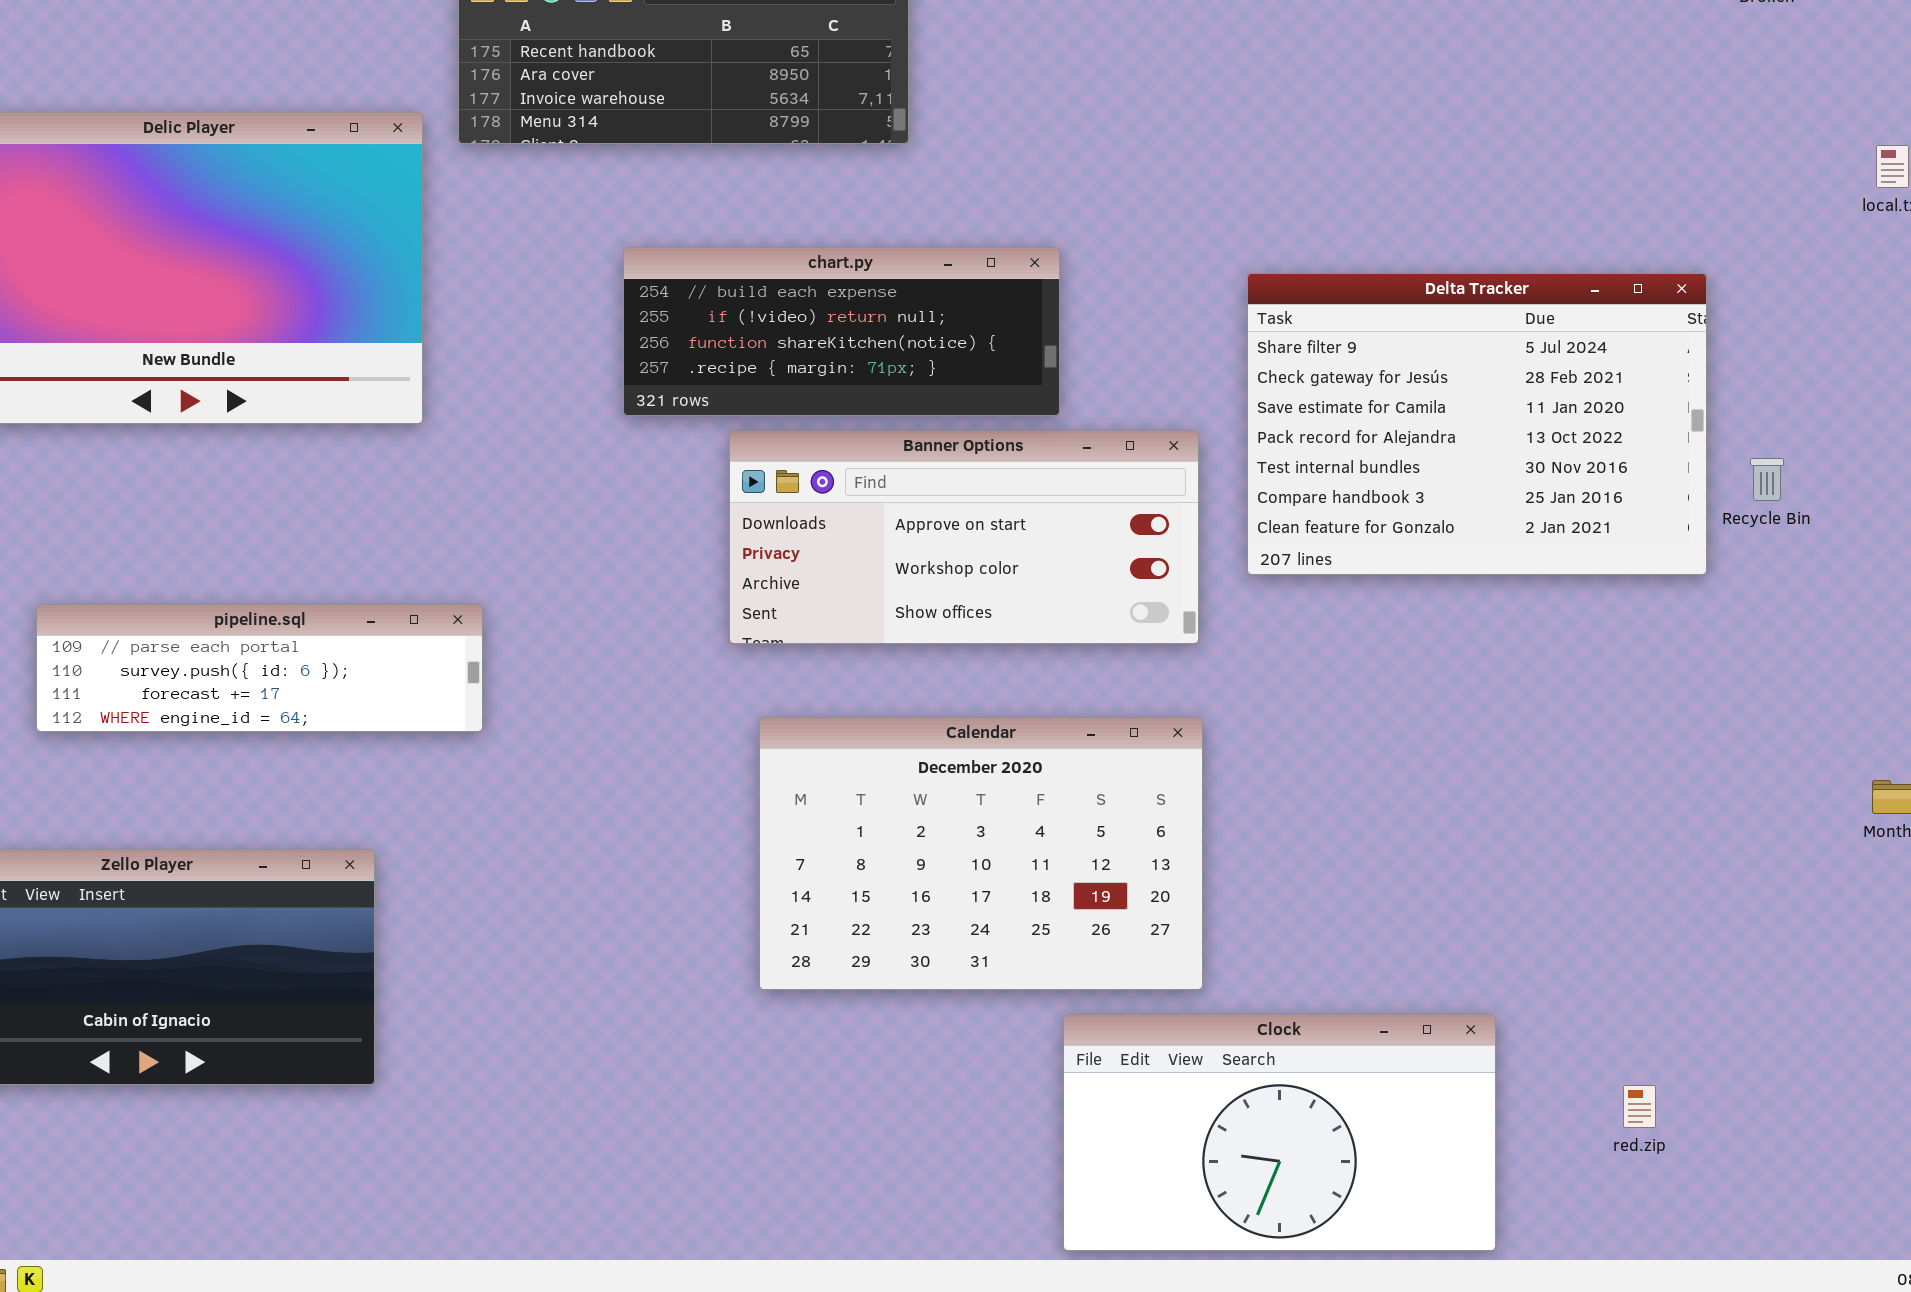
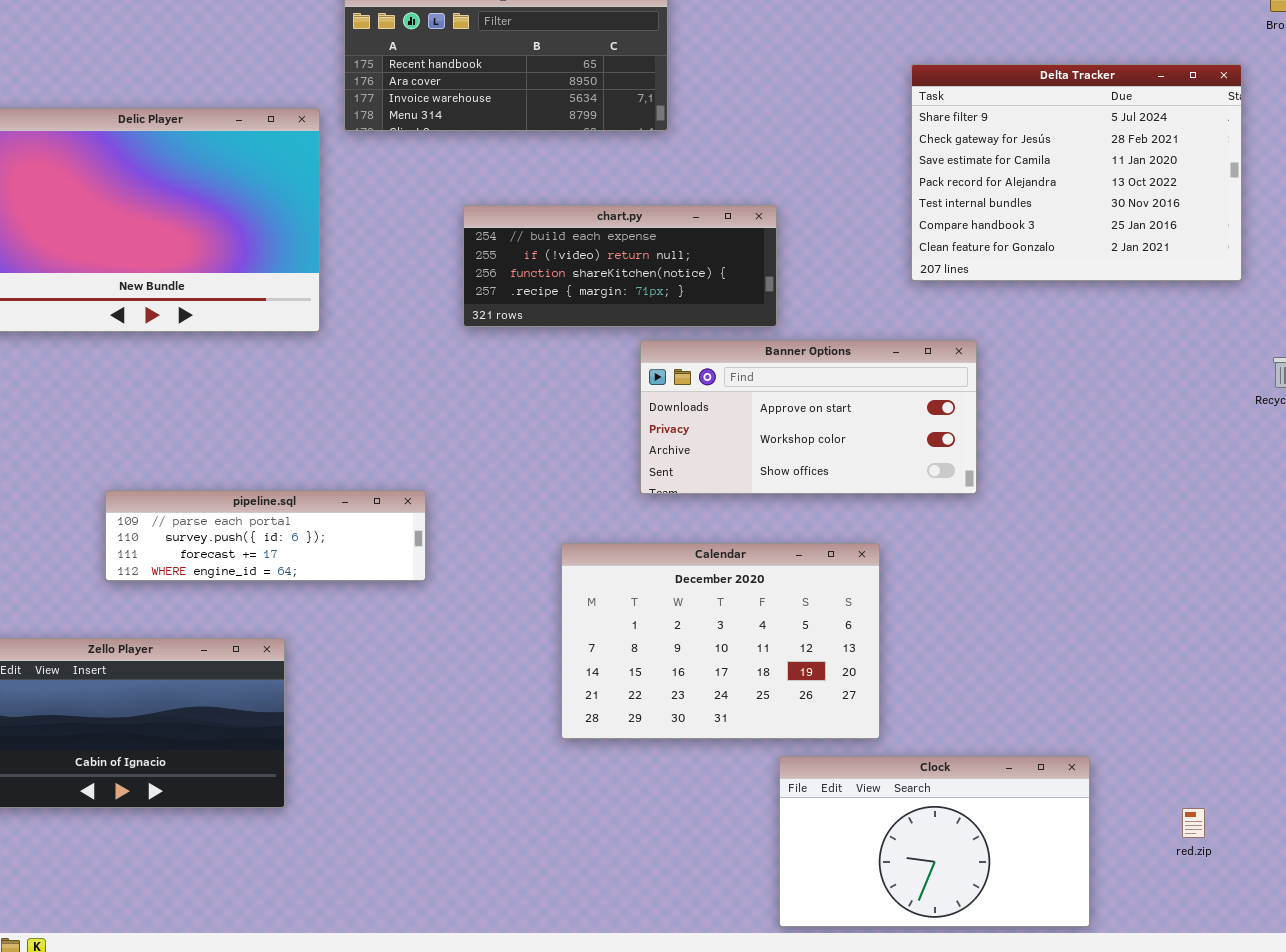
Delta Tracker: [1247,273,1707,575] -> [911,64,1242,281], moved
Banner Options: [729,430,1199,644] -> [640,340,977,494], moved
pipeline.sql: [36,604,483,732] -> [105,490,426,581], moved

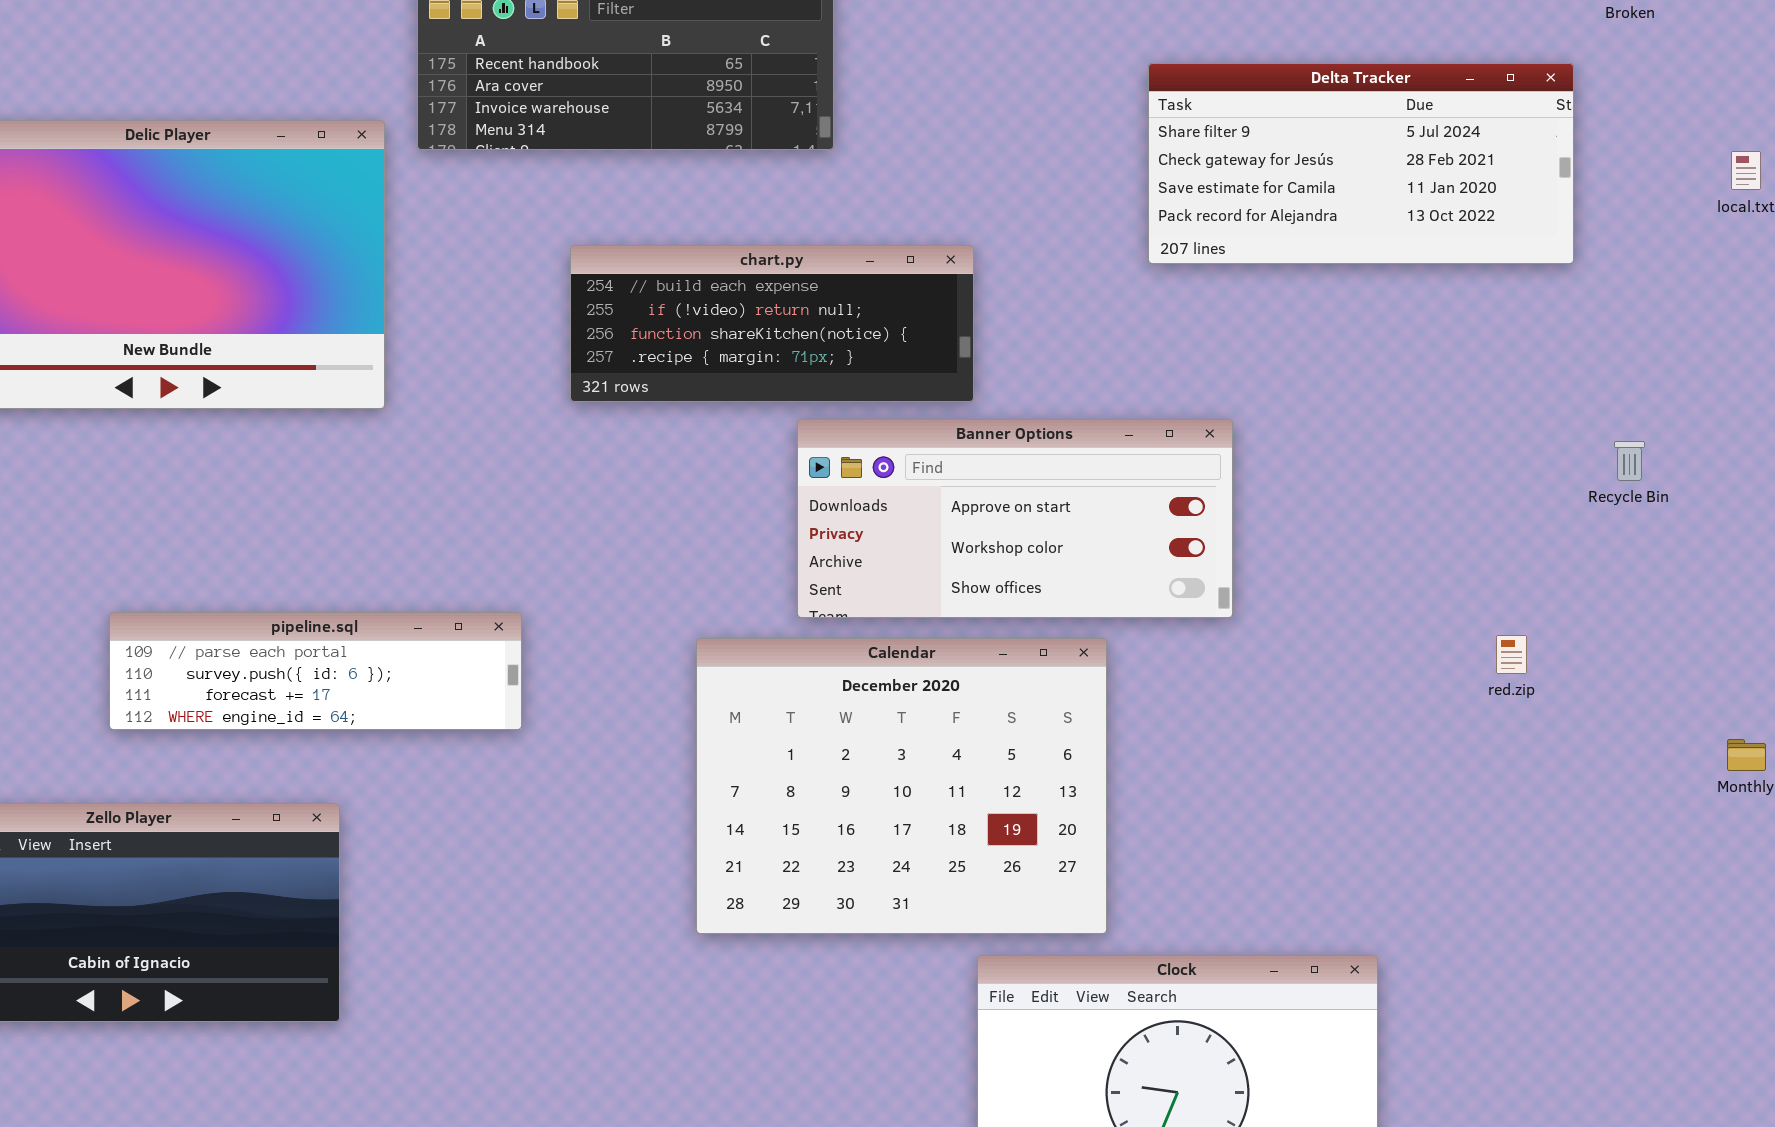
Delta Tracker: [911,64,1242,281] -> [1148,63,1574,264], resized
Calendar: [561,543,880,739] -> [696,638,1107,934], resized
red.zip: [1182,808,1205,838] -> [1496,635,1527,674], moved

